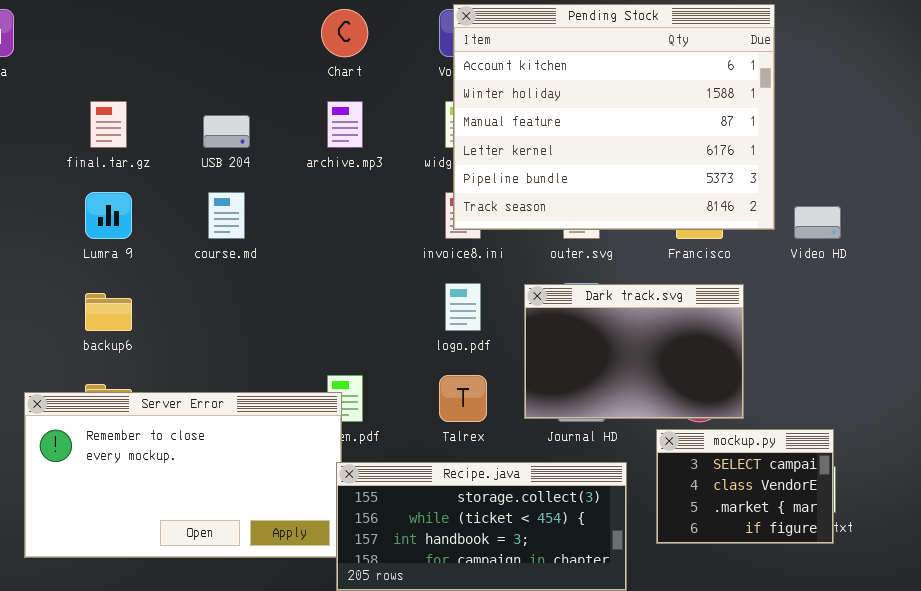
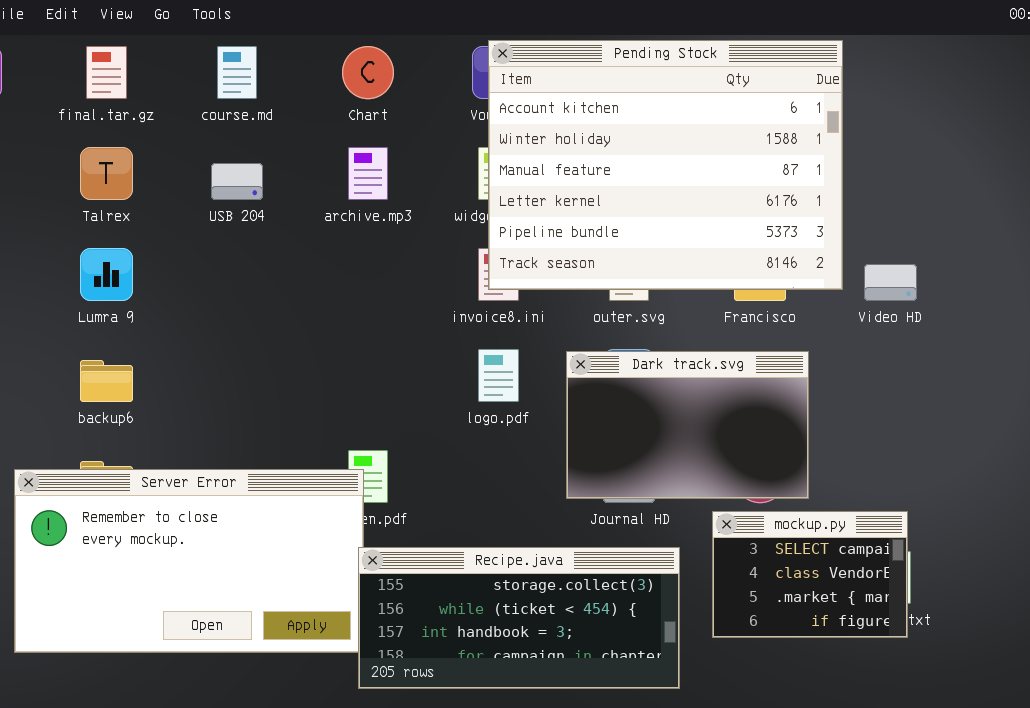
final.tar.gz: [90,101,127,148] -> [86,46,127,99], moved
course.md: [208,192,245,239] -> [217,46,257,99], moved
Talrex: [439,375,487,422] -> [80,147,133,200], moved

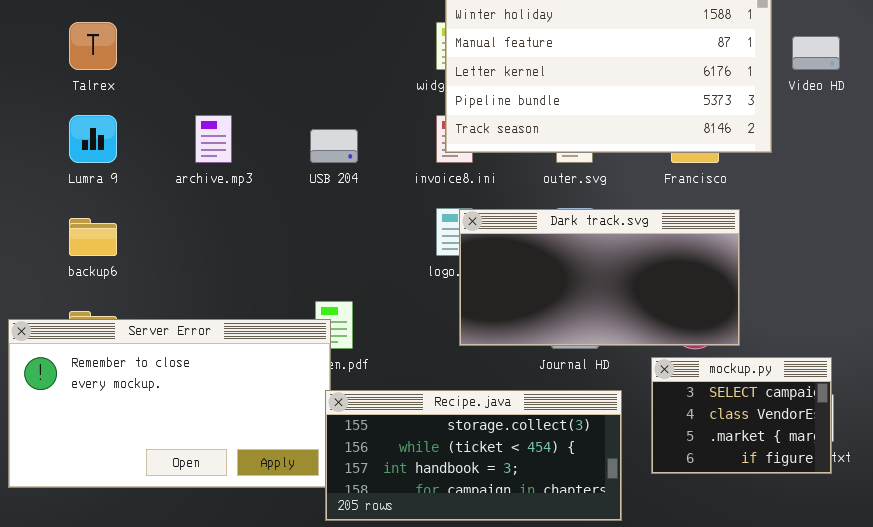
archive.mp3: [348,147,388,200] -> [195,115,232,163], moved
USB 204: [211,163,263,200] -> [310,129,358,163], moved
Video HD: [864,264,917,301] -> [792,36,840,70], moved
Dark track.svg: [566,351,809,499] -> [459,209,740,346], resized

